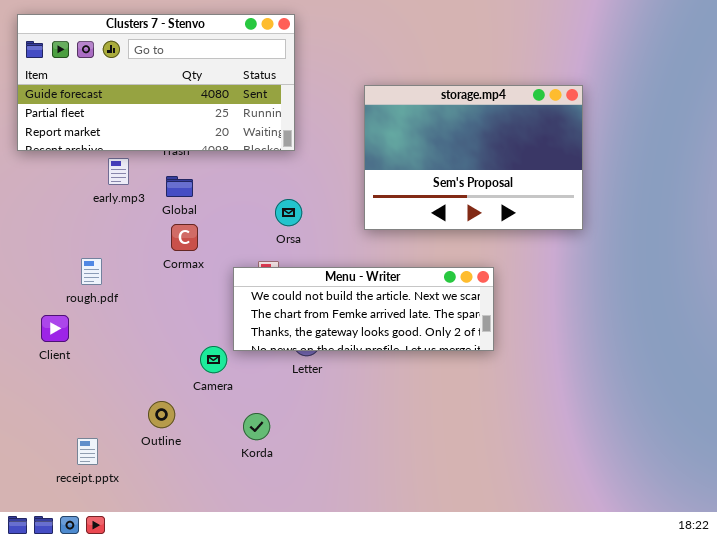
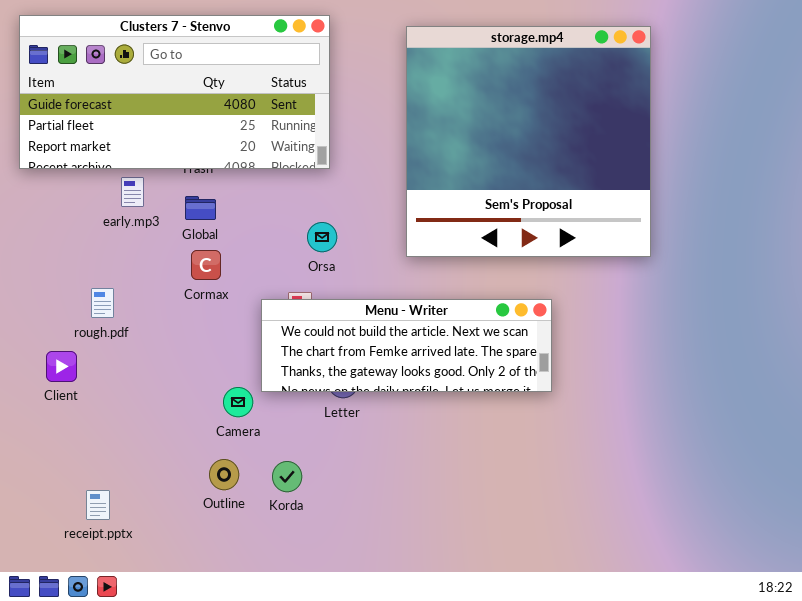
storage.mp4: [364,85,583,230] -> [406,26,651,257], resized
Outline: [148,401,175,428] -> [209,459,239,490], moved

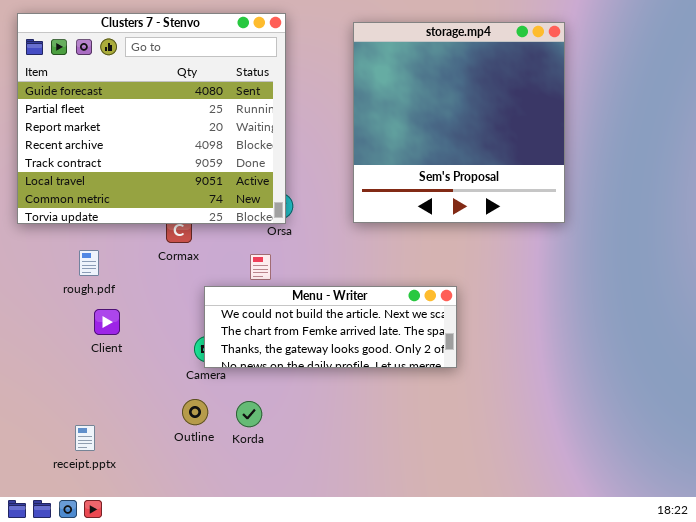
Clusters 7 - Stenvo: [19,15,330,169] -> [17,13,286,224], resized
Menu - Writer: [261,299,552,392] -> [204,286,457,368], moved
Client: [46,351,77,382] -> [94,309,120,335], moved

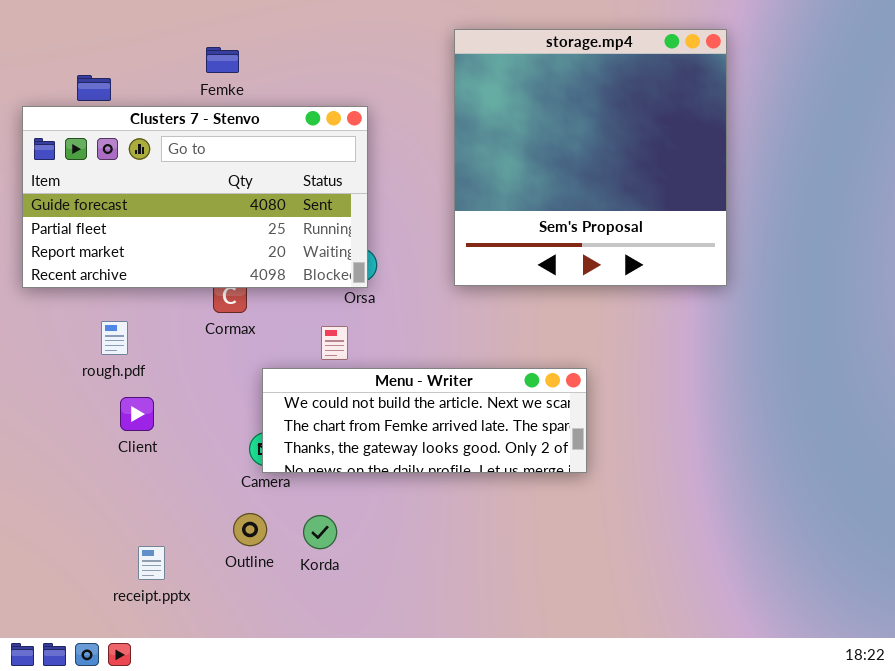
Clusters 7 - Stenvo: [17,13,286,224] -> [22,106,368,288], resized
receipt.pptx: [75,425,95,451] -> [138,546,165,580], moved

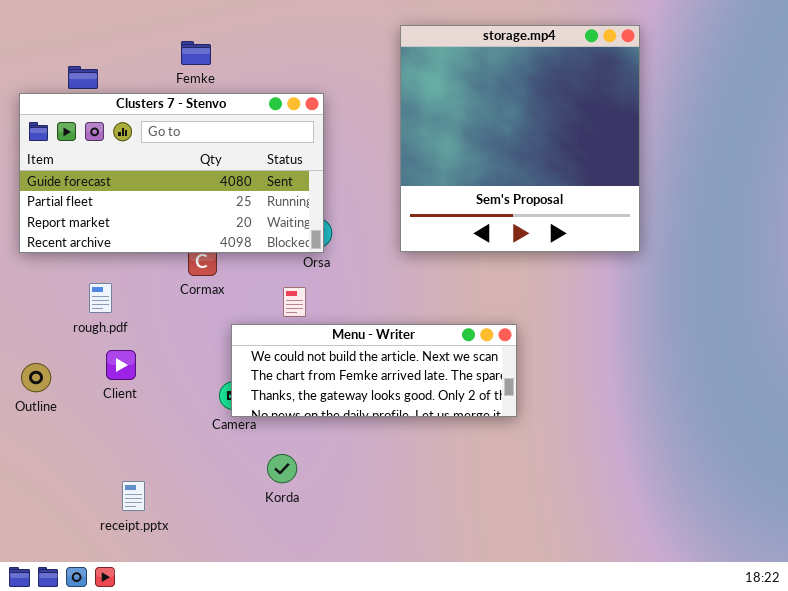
Outline: [233,513,267,546] -> [21,363,51,392], moved

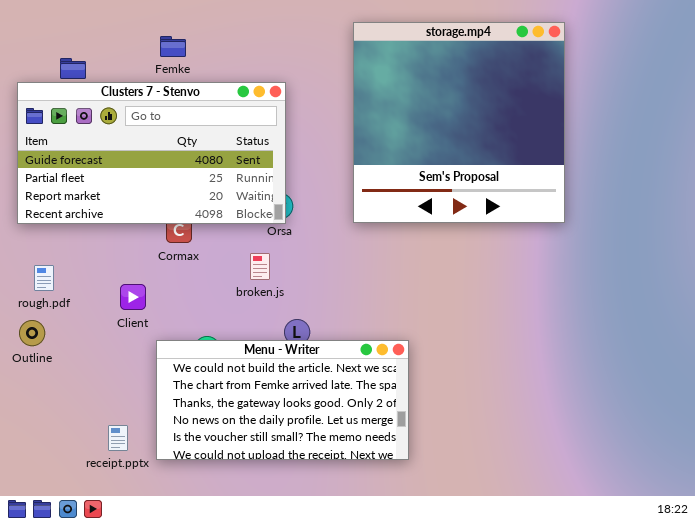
rough.pdf: [89,283,112,313] -> [34,265,54,291], moved
Menu - Writer: [231,324,517,417] -> [156,340,409,460], moved, resized
Client: [106,350,136,380] -> [120,284,146,310], moved

